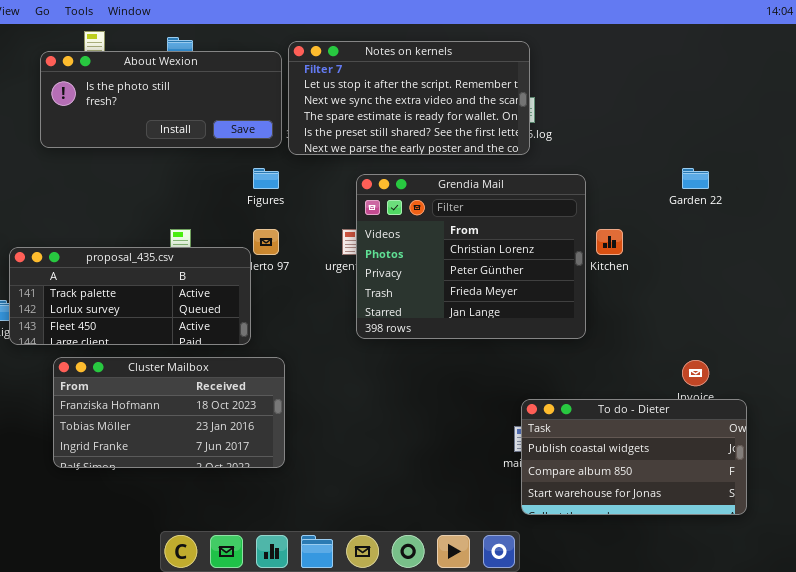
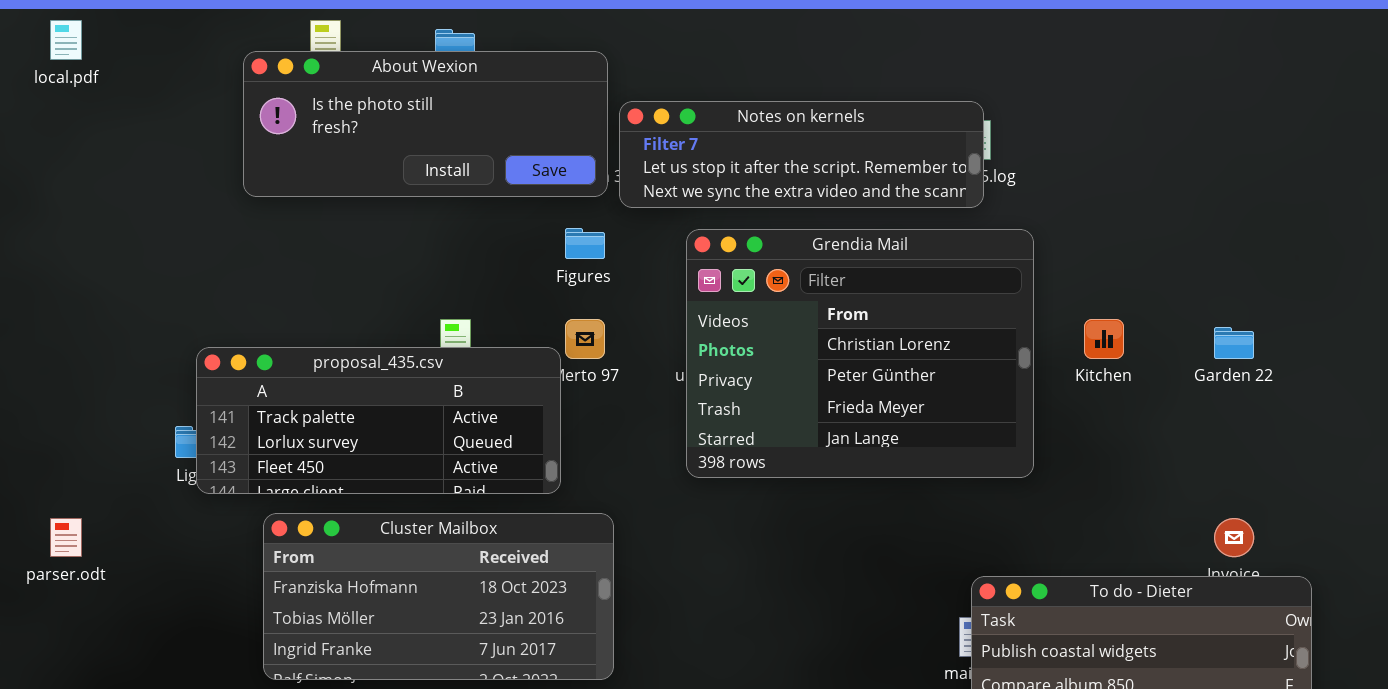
Notes on kernels: [288,41,530,155] -> [619,101,984,208], resized
Garden 22: [682,168,709,189] -> [1214,327,1254,359], moved
Grendia Mail: [356,174,586,339] -> [686,229,1034,478], moved

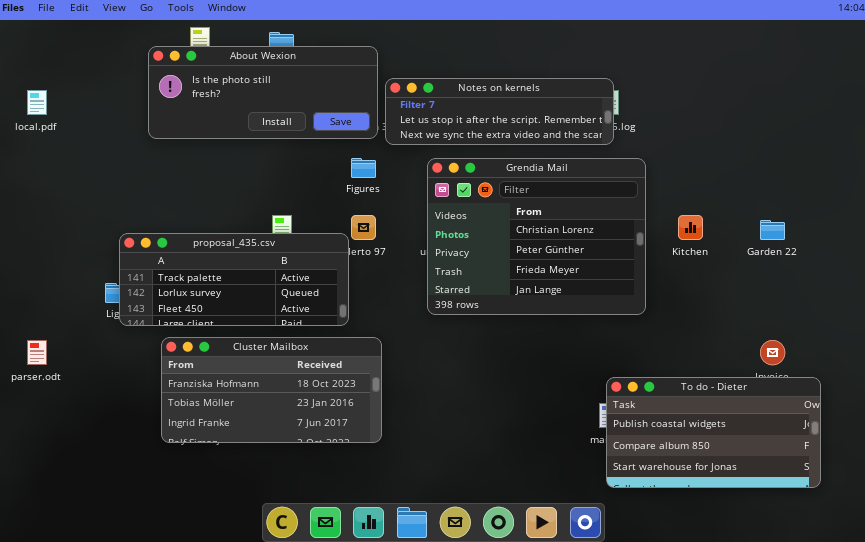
local.pdf: [50,20,82,60] -> [27,90,47,115], moved

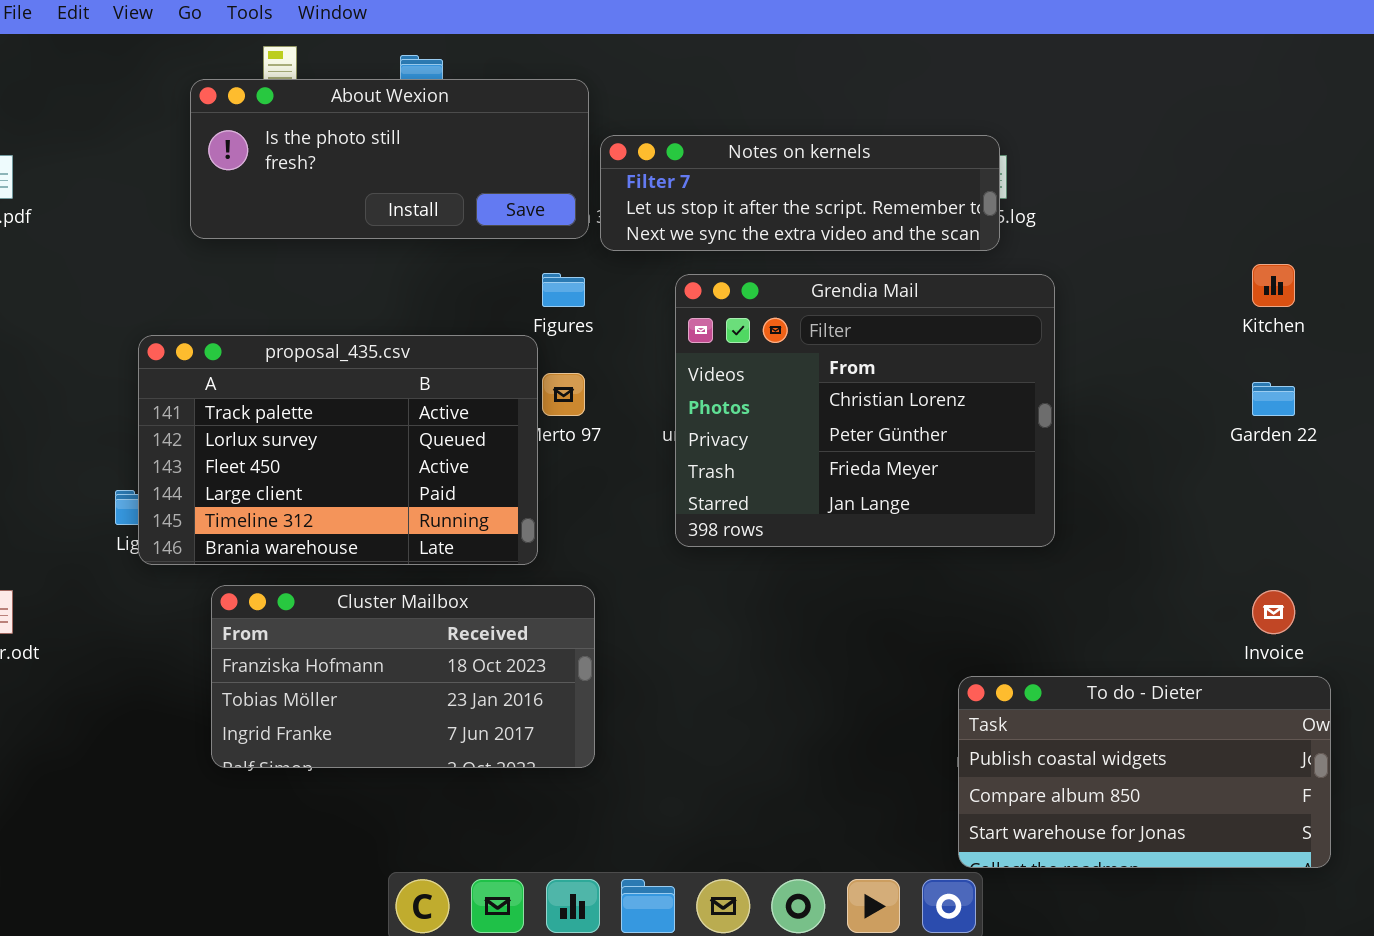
Kitchen: [678,215,703,240] -> [1252,264,1295,307], moved
proposal_435.csv: [119,233,349,326] -> [138,335,538,565], resized
To do - Dieter: [606,377,821,488] -> [958,676,1331,868], moved

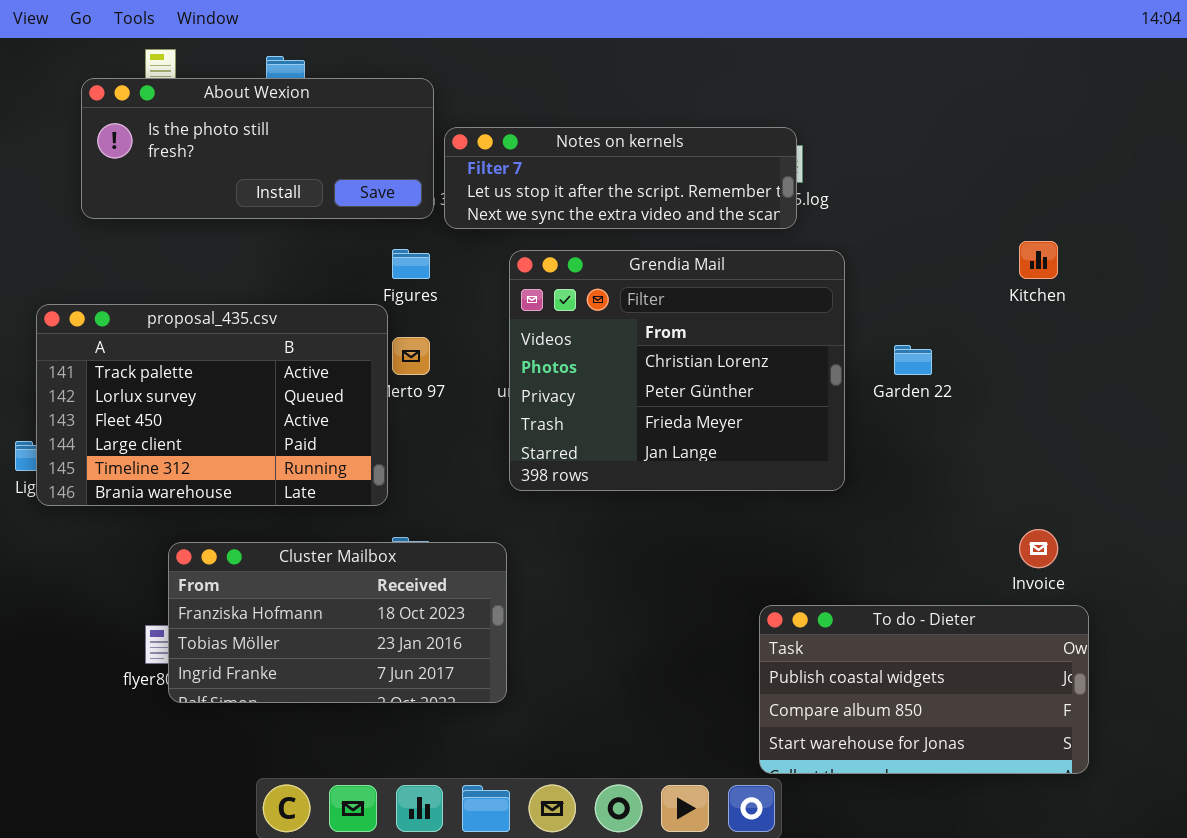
Garden 22: [1252,382,1295,416] -> [894,345,932,375], moved
Cluster Mailbox: [211,585,595,768] -> [168,542,507,703], moved

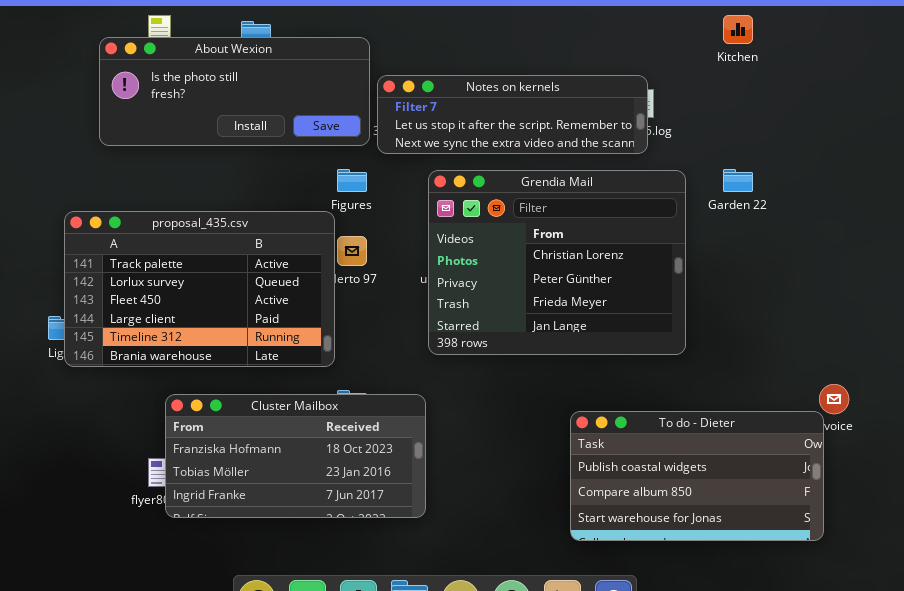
Kitchen: [1019,241,1058,279] -> [723,15,753,44], moved
Garden 22: [894,345,932,375] -> [723,169,753,192], moved
To do - Dieter: [759,605,1089,774] -> [570,411,824,541], moved

